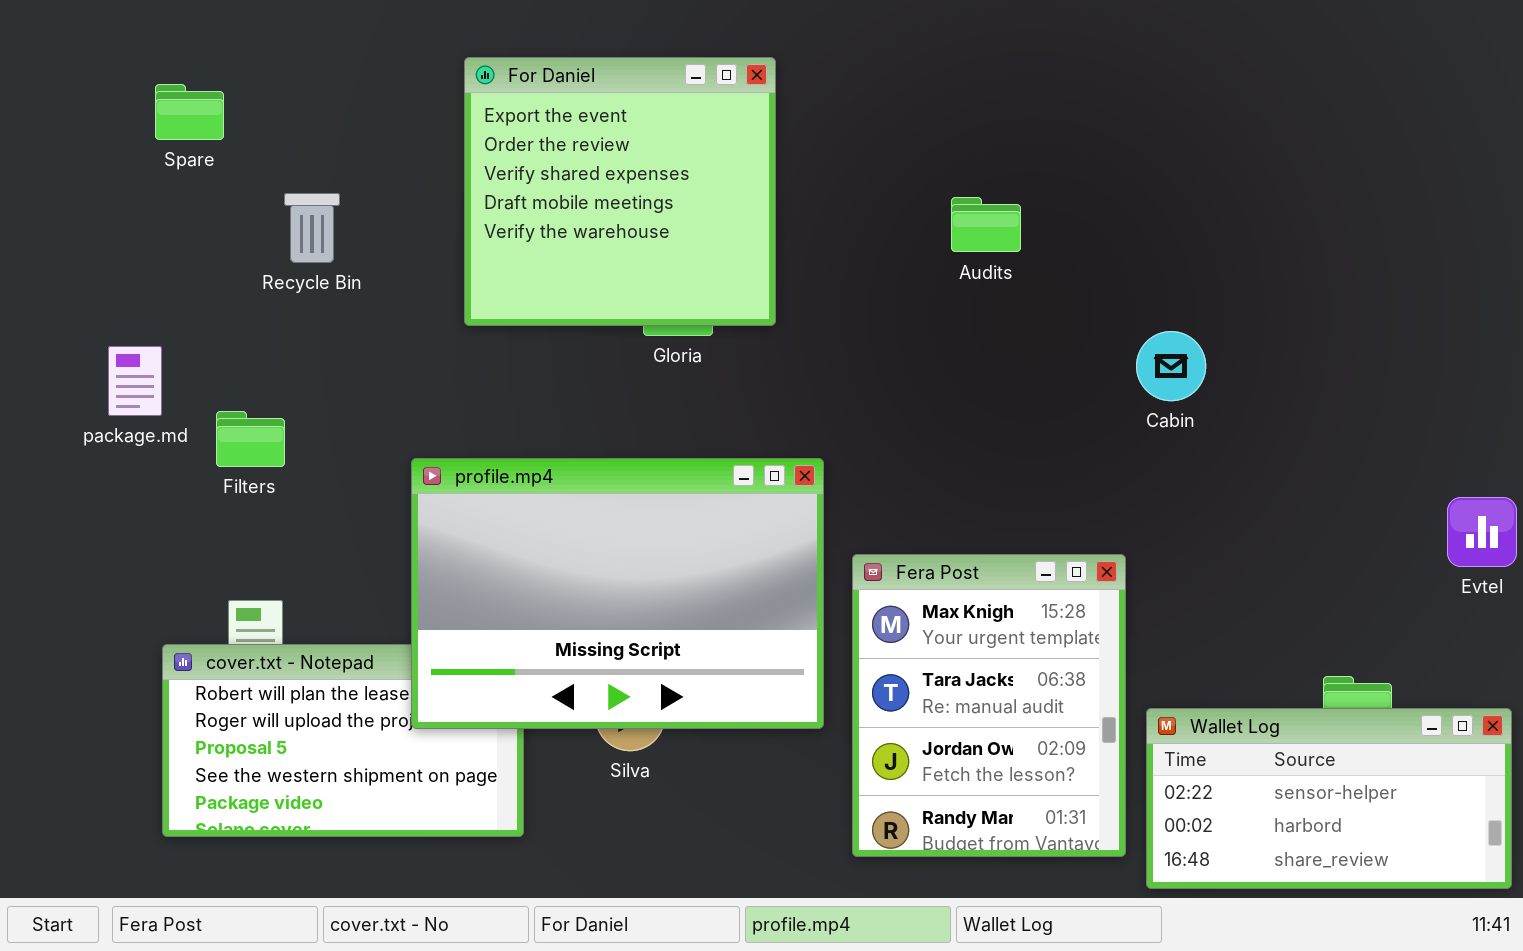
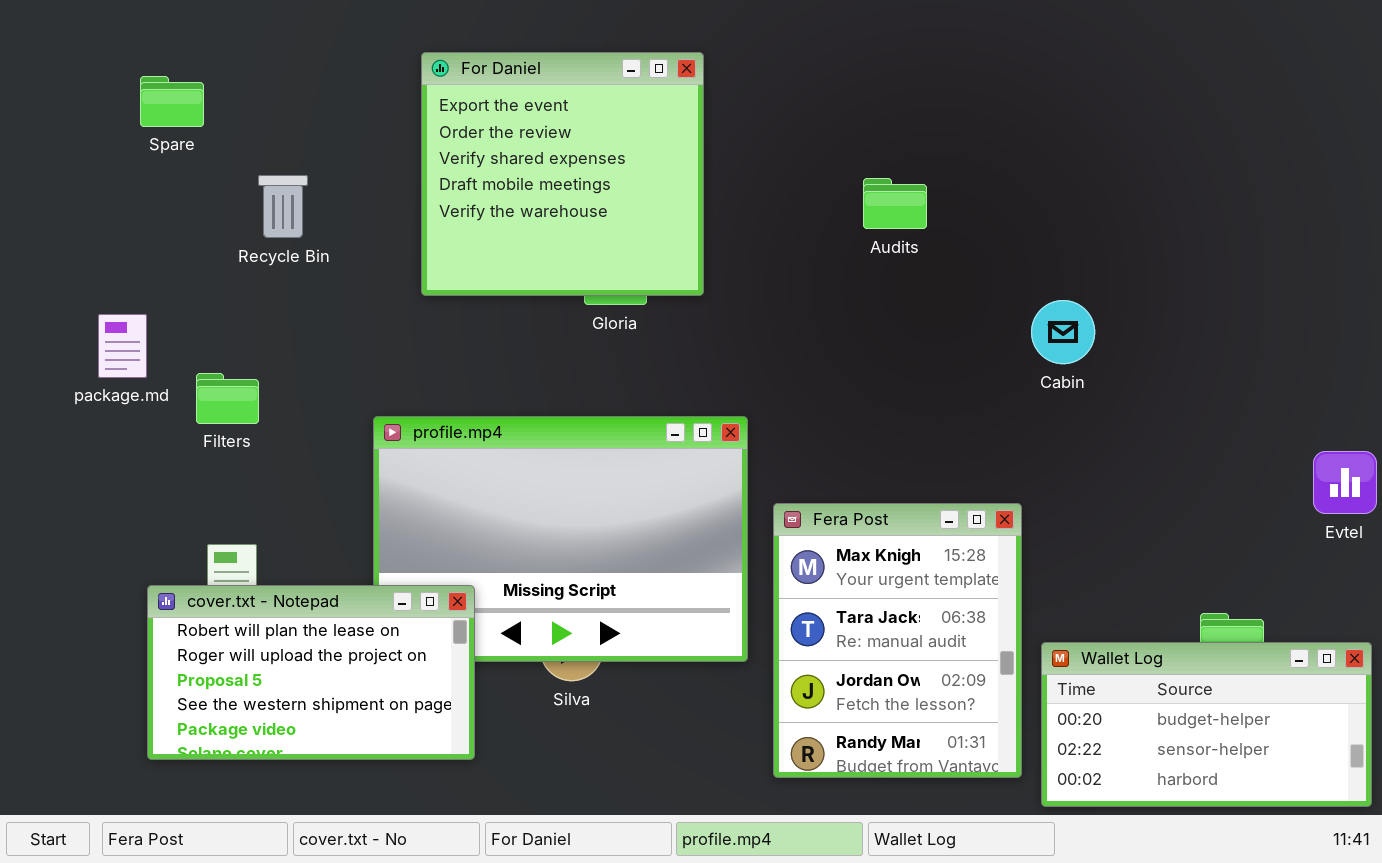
cover.txt - Notepad: [162,644,524,837] -> [147,585,475,760], raised
Wallet Log: [1146,708,1512,889] -> [1041,642,1372,807], scrolled up 1 row

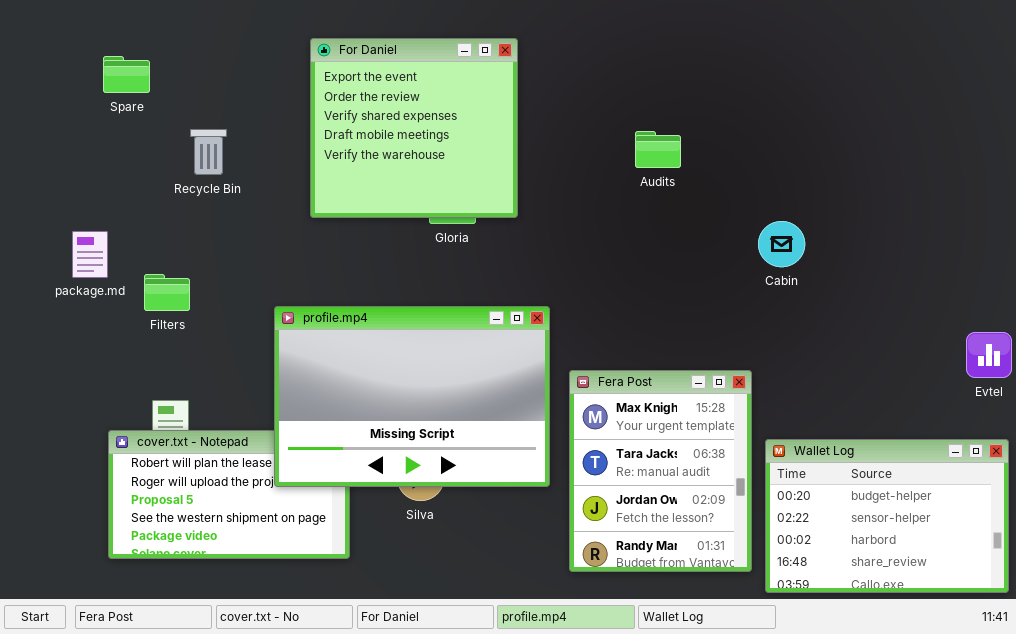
profile.mp4: [373,416,748,662] -> [274,306,550,487], raised
Wallet Log: [1041,642,1372,807] -> [765,439,1009,593], resized

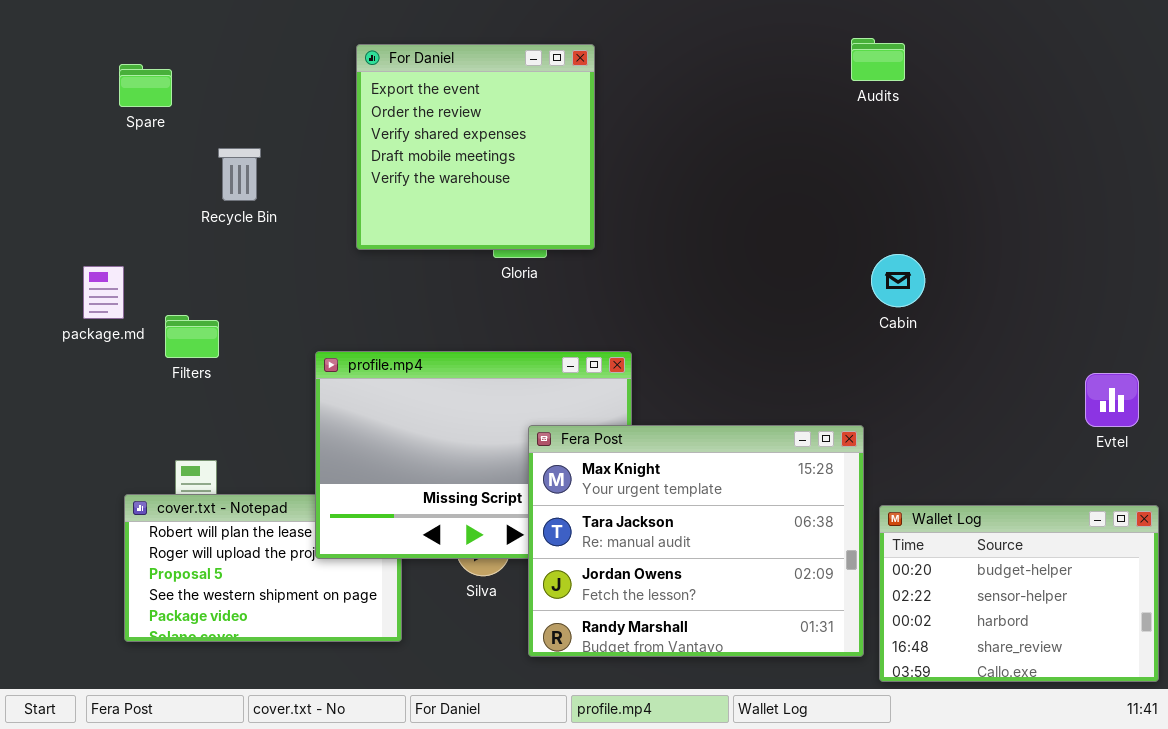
Audits: [635,131,681,168] -> [851,38,905,81], moved
Evtel: [966,332,1012,378] -> [1085,373,1139,427], moved
Fera Post: [569,370,752,572] -> [528,425,864,657], resized

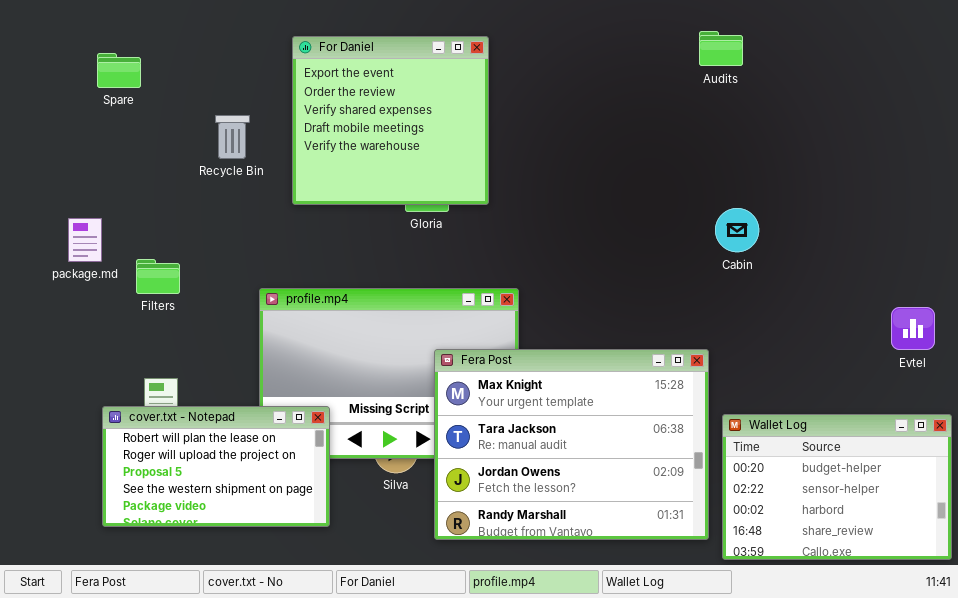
Recycle Bin: [218,148,261,201] -> [215,115,250,159], moved
cover.txt - Notepad: [124,494,402,642] -> [102,406,330,527], raised

